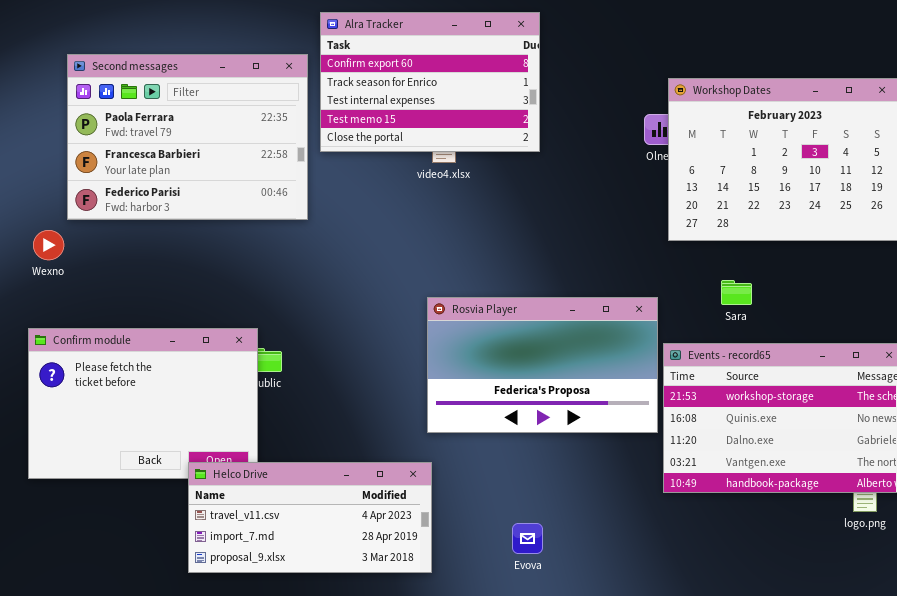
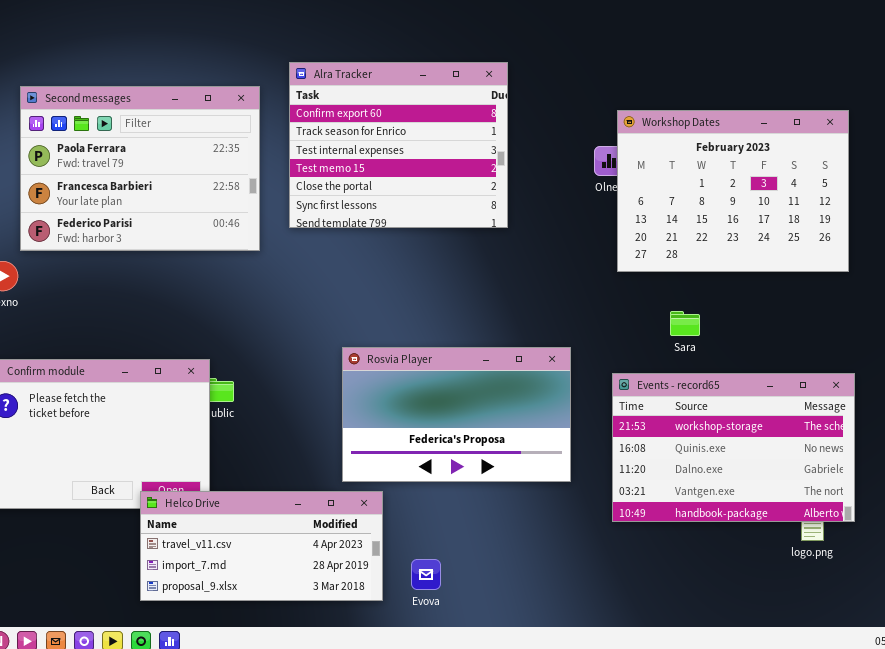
Alra Tracker: [320,12,540,152] -> [289,62,508,228], moved, resized
Rosvia Player: [427,297,658,433] -> [342,347,571,482], moved
Evova: [512,523,543,554] -> [411,559,441,590], moved

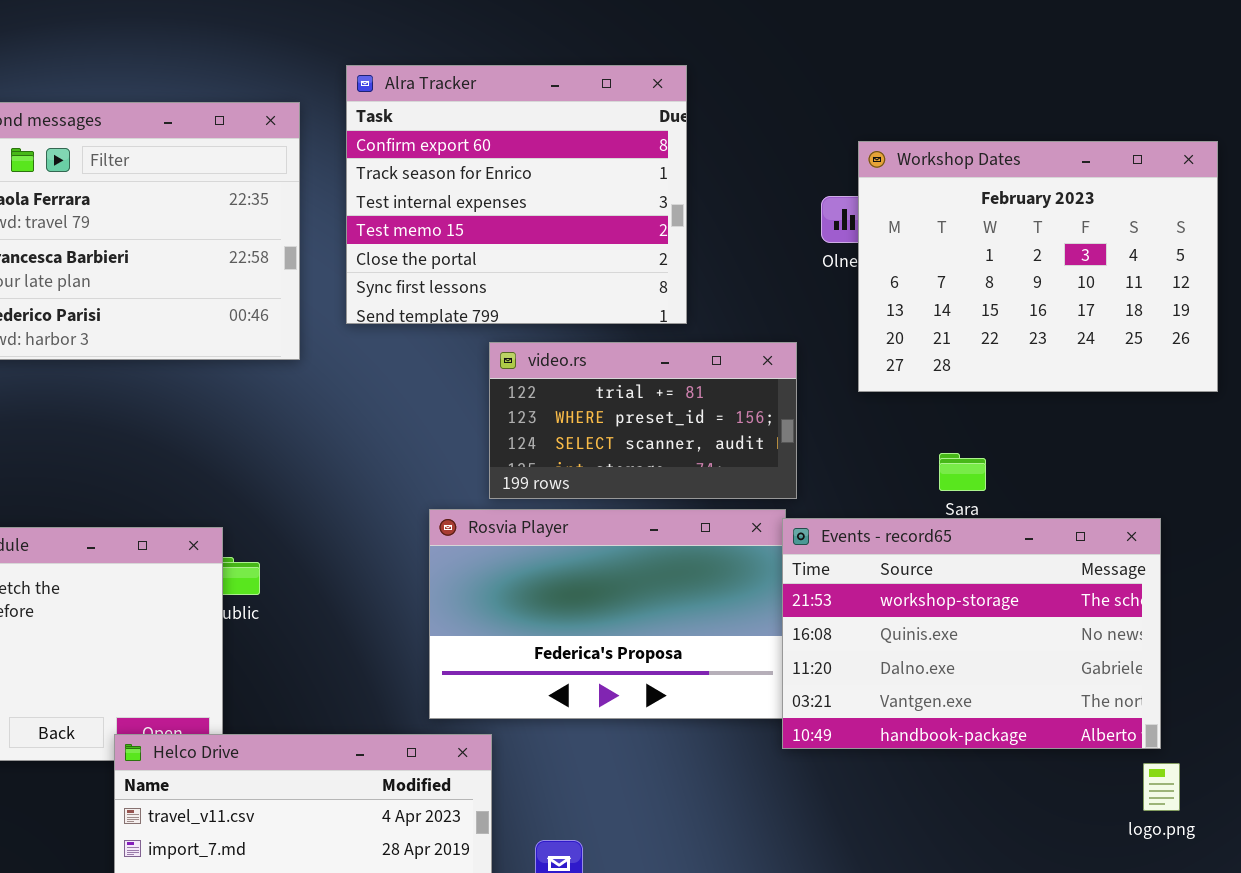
video.rs: none -> [489,342,797,499], opened
Events - record65: [612,373,855,522] -> [782,518,1161,749], moved

